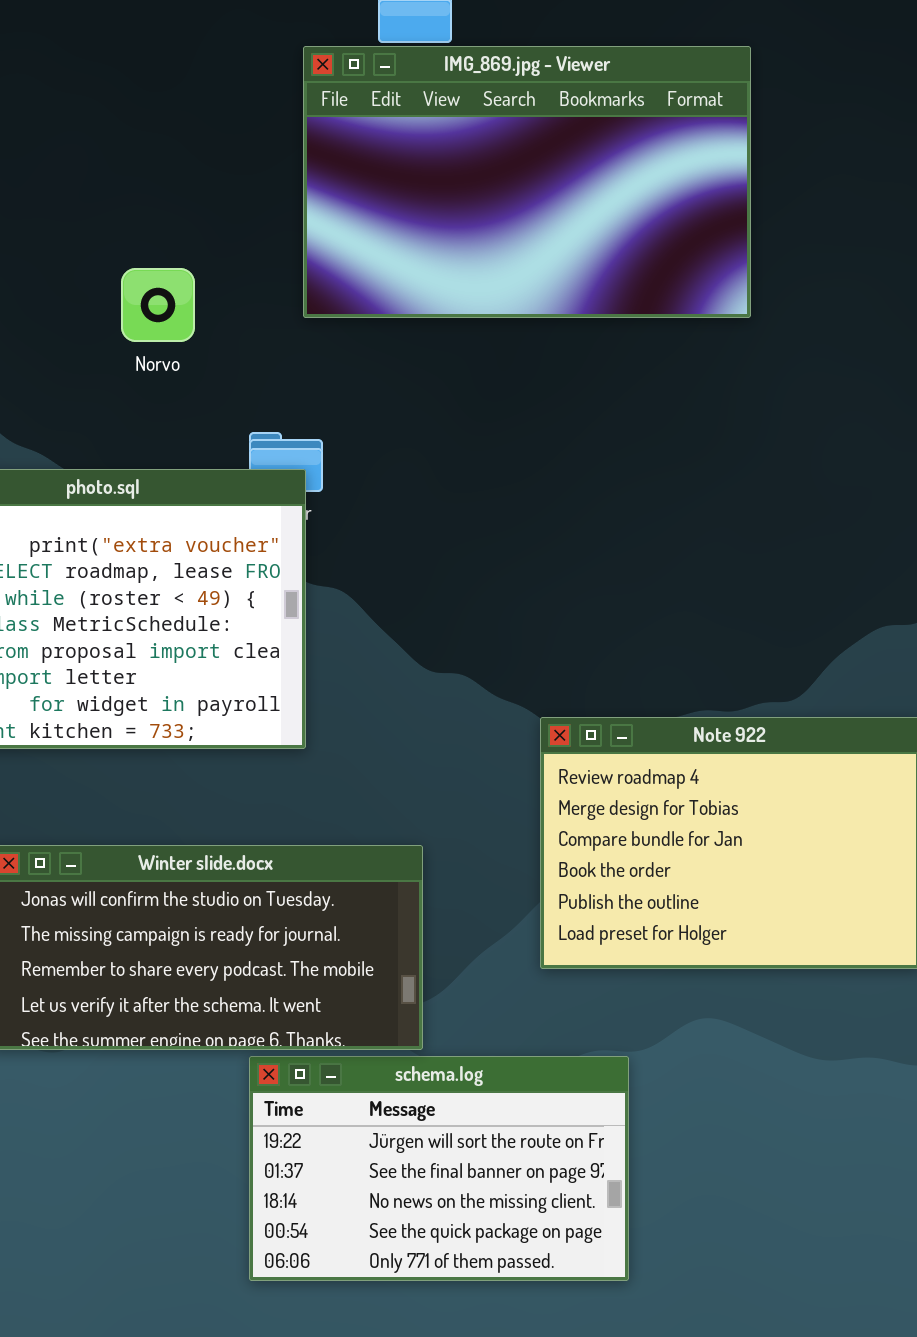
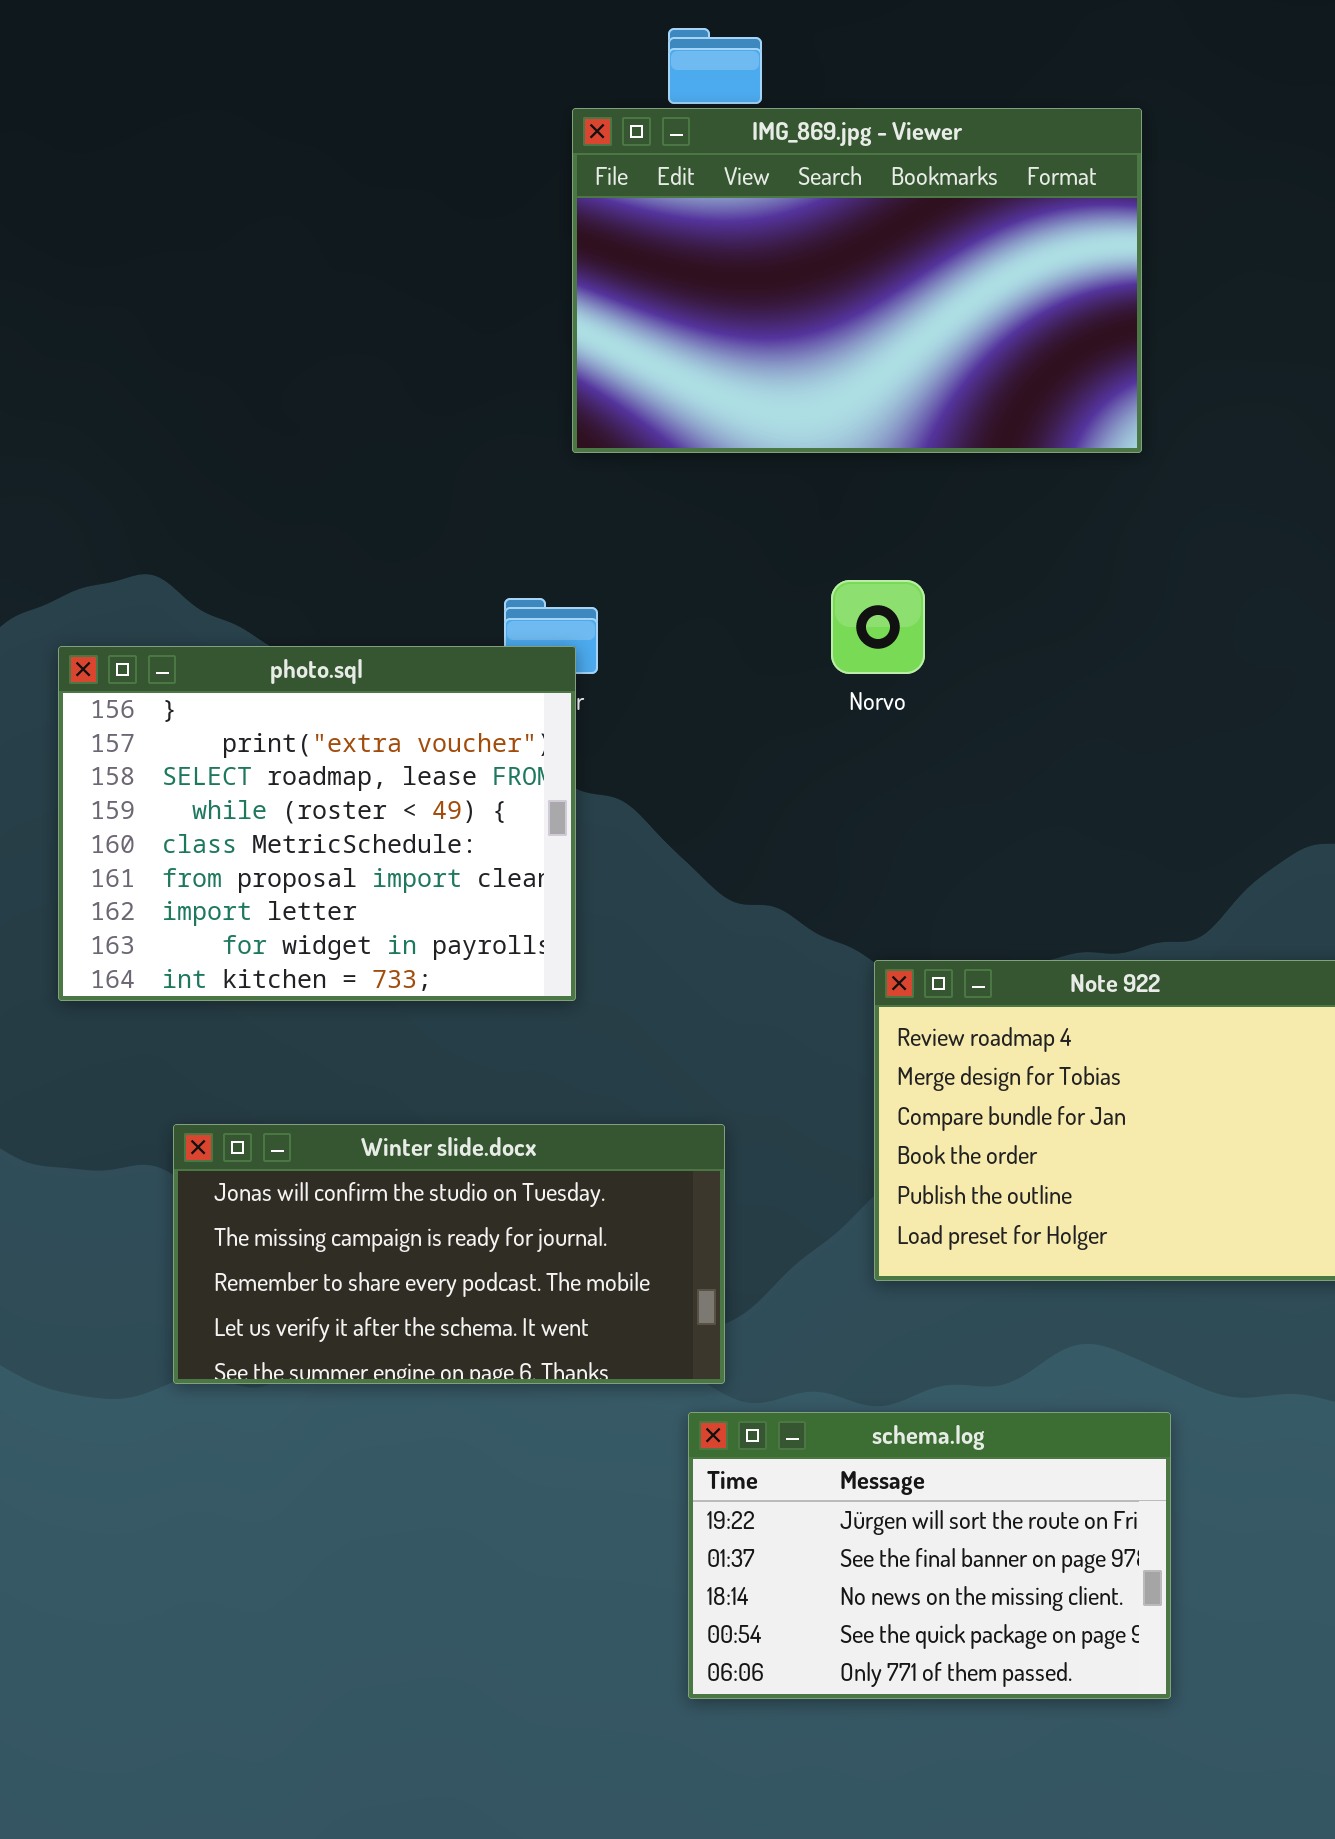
Norvo: [121,268,195,342] -> [831,580,925,674], moved
schema.log: [249,1056,629,1281] -> [688,1412,1171,1699], moved

